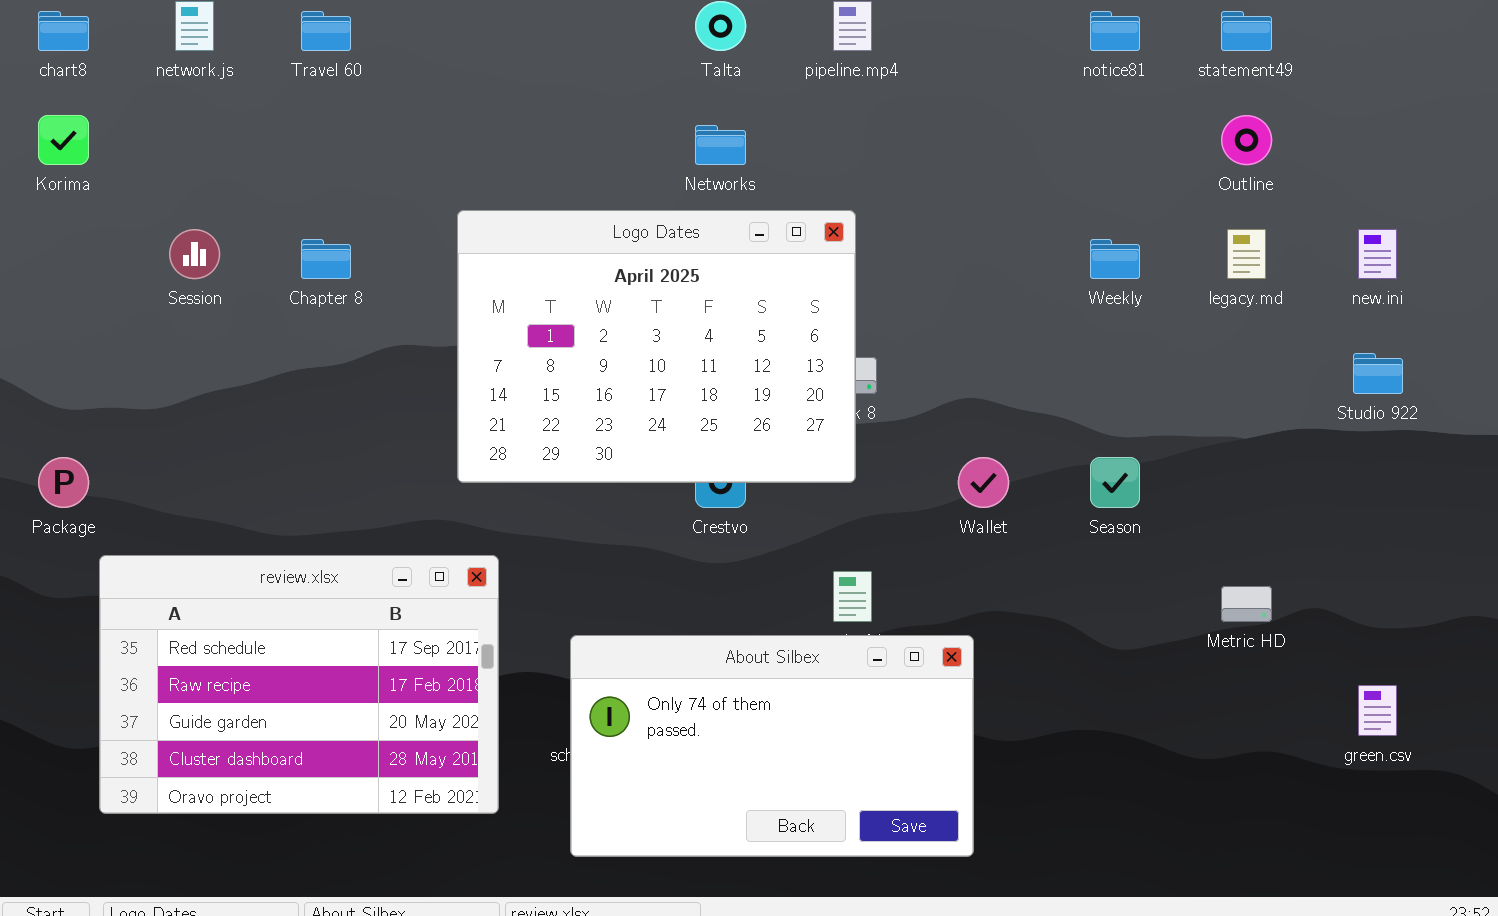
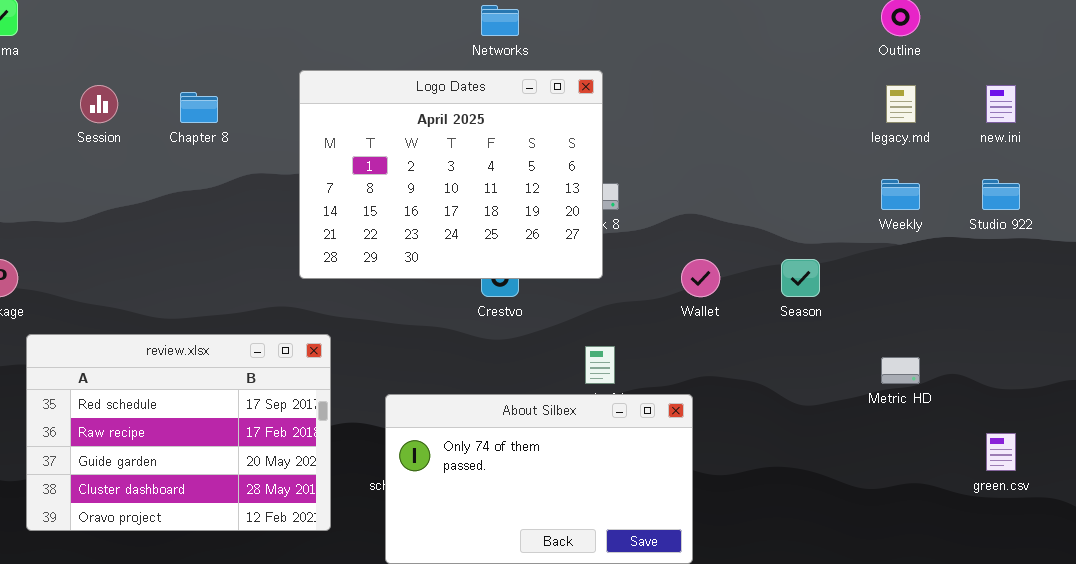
Weekly: [1090,239,1140,279] -> [881,179,920,210], moved

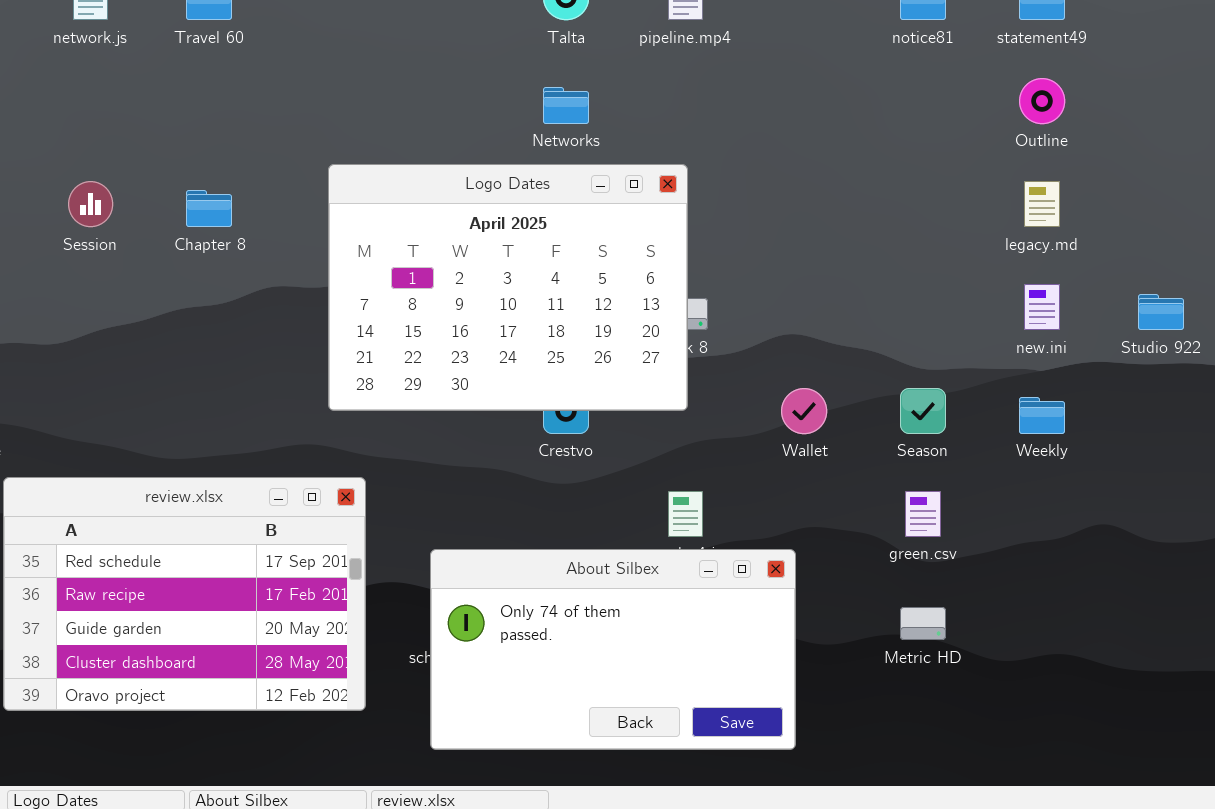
new.ini: [986,85,1016,123] -> [1024,284,1060,330], moved
Weekly: [881,179,920,210] -> [1019,397,1065,434], moved
Metric HD: [881,357,920,384] -> [900,607,946,640], moved
green.csv: [986,433,1016,471] -> [905,491,941,537], moved

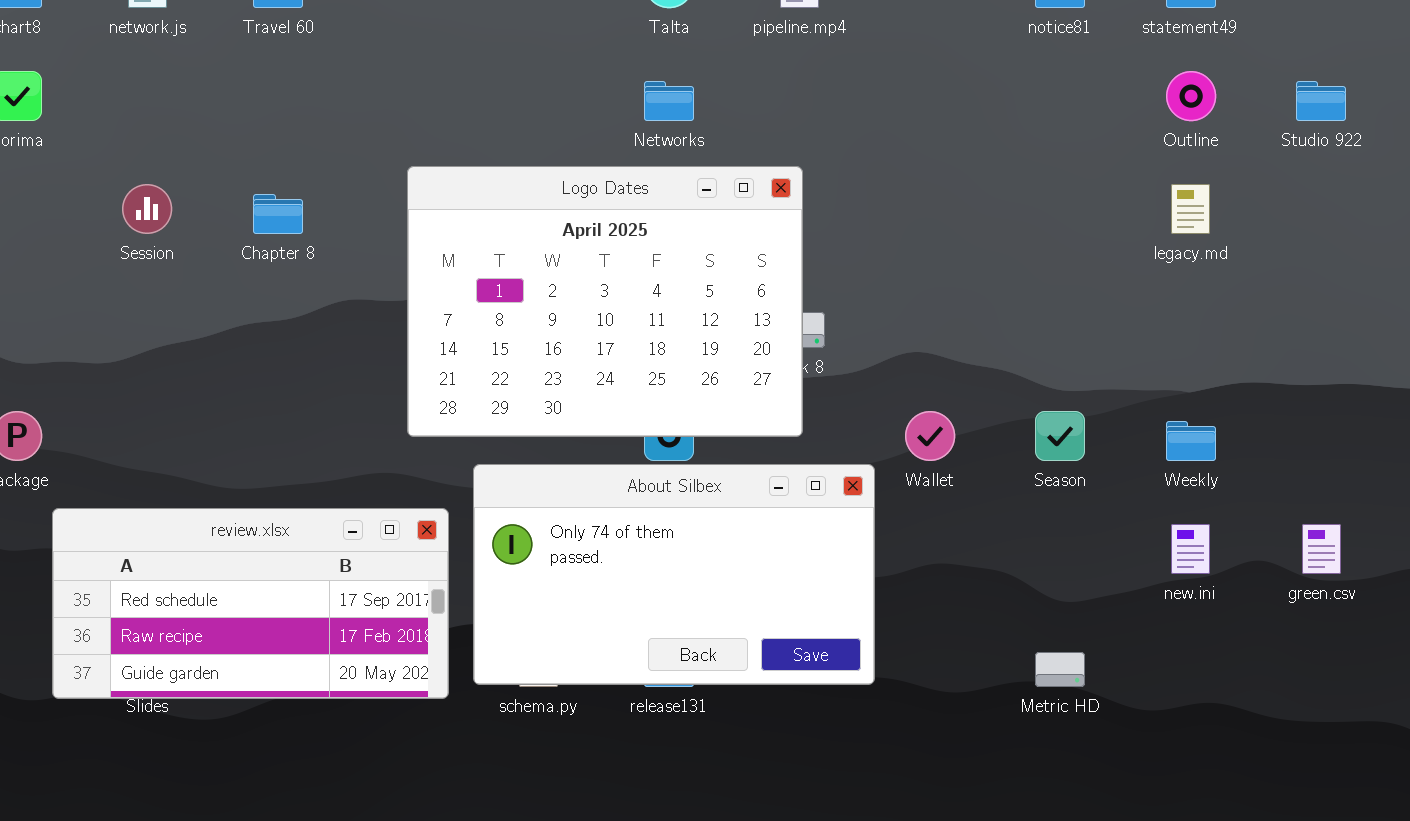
new.ini: [1024,284,1060,330] -> [1171,524,1210,574], moved
Studio 922: [1138,294,1184,330] -> [1296,81,1346,121], moved
review.xlsx: [3,477,366,711] -> [52,508,449,699], resized
green.csv: [905,491,941,537] -> [1302,524,1341,574], moved
About Silbex: [430,549,796,750] -> [473,464,875,685], moved

